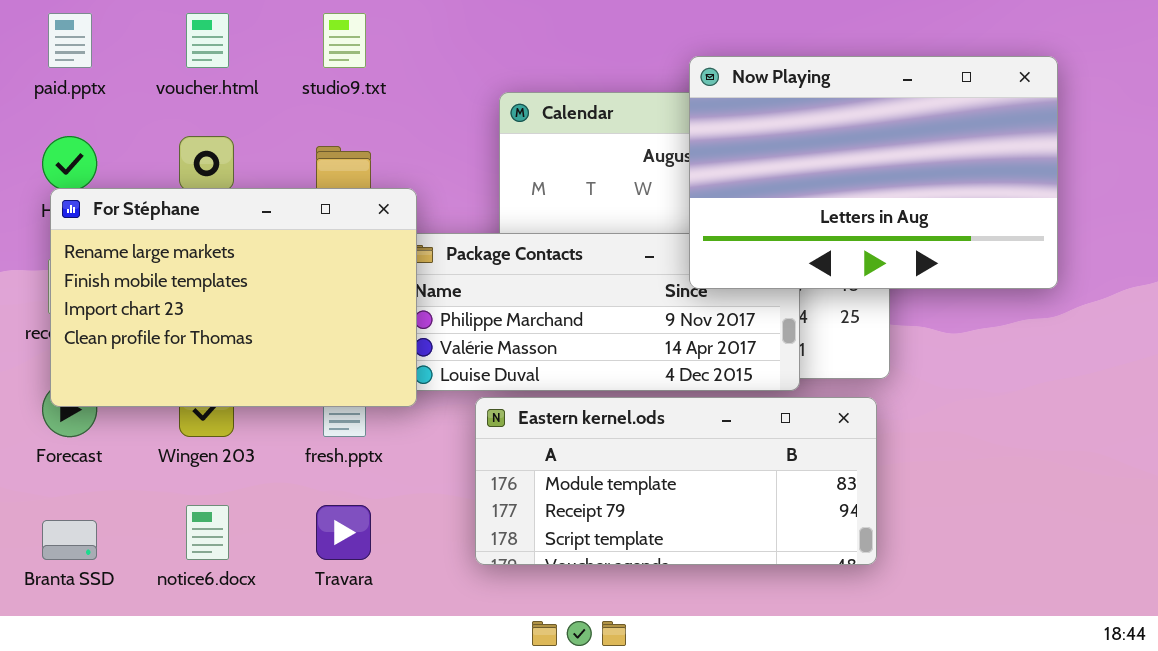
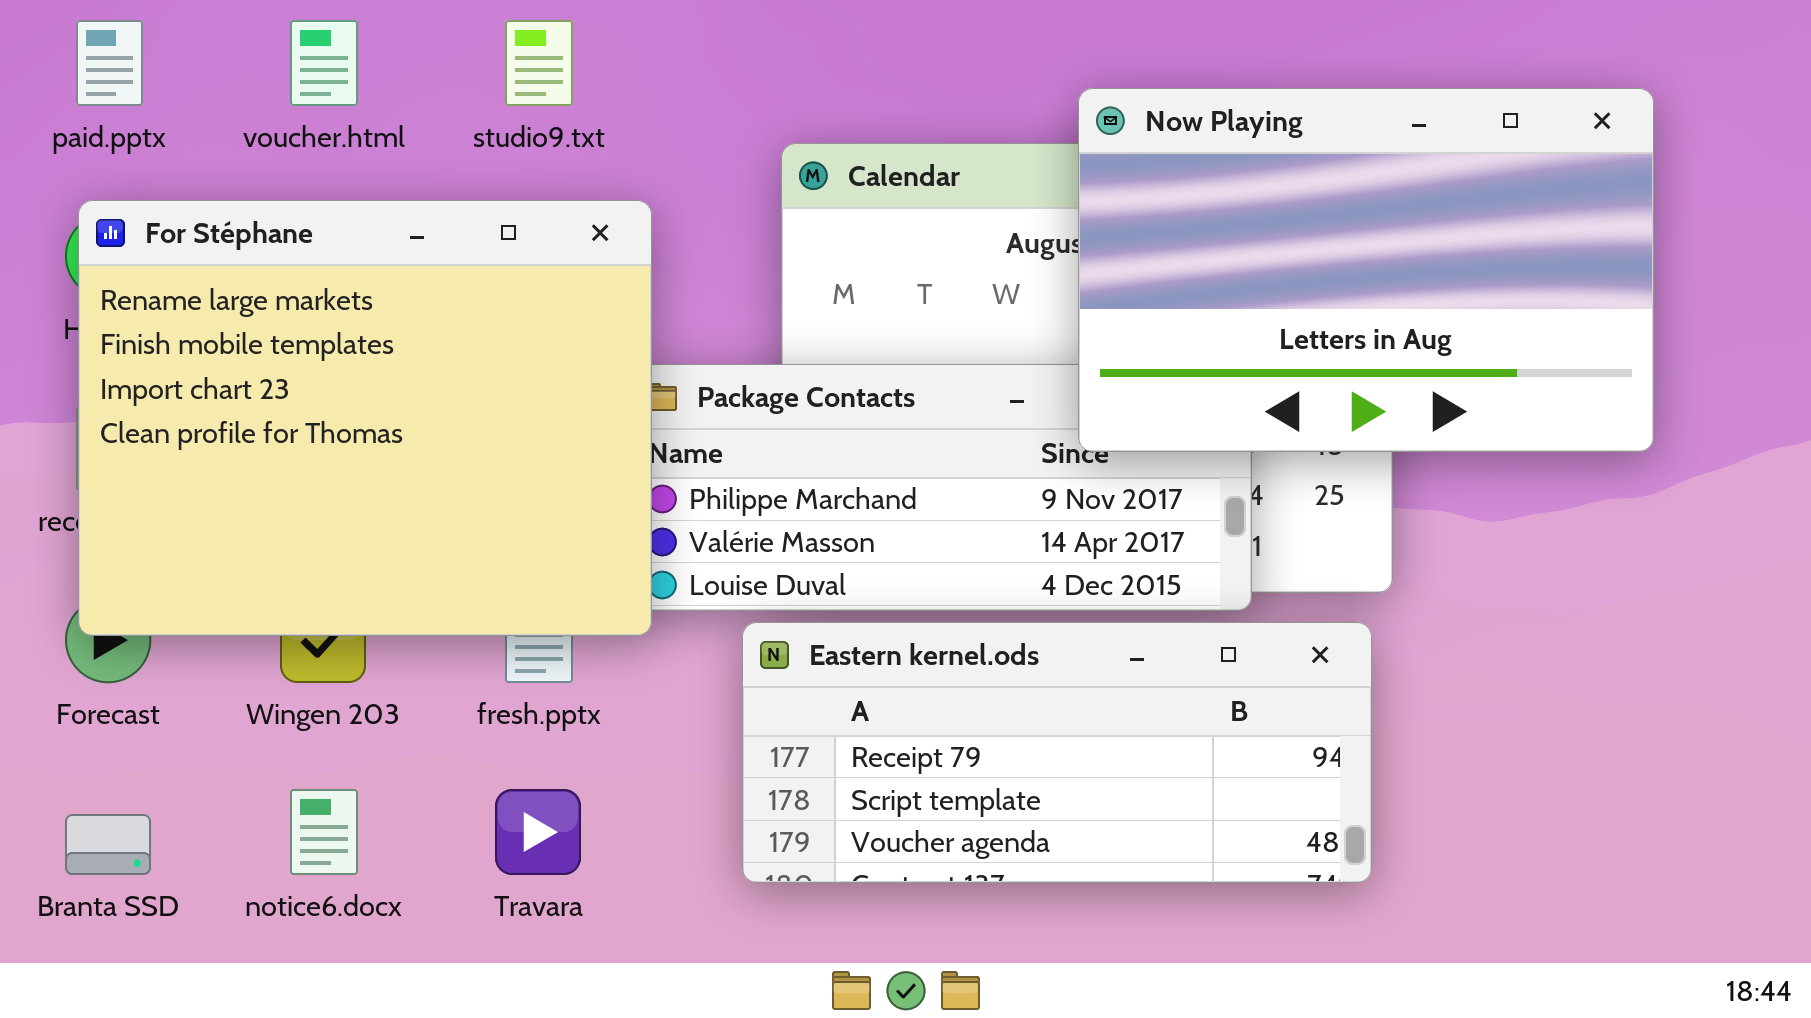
For Stéphane: [50,188,417,407] -> [78,200,652,636], resized
Eastern kernel.ods: [475,397,877,565] -> [742,622,1372,883], scrolled down 1 row

